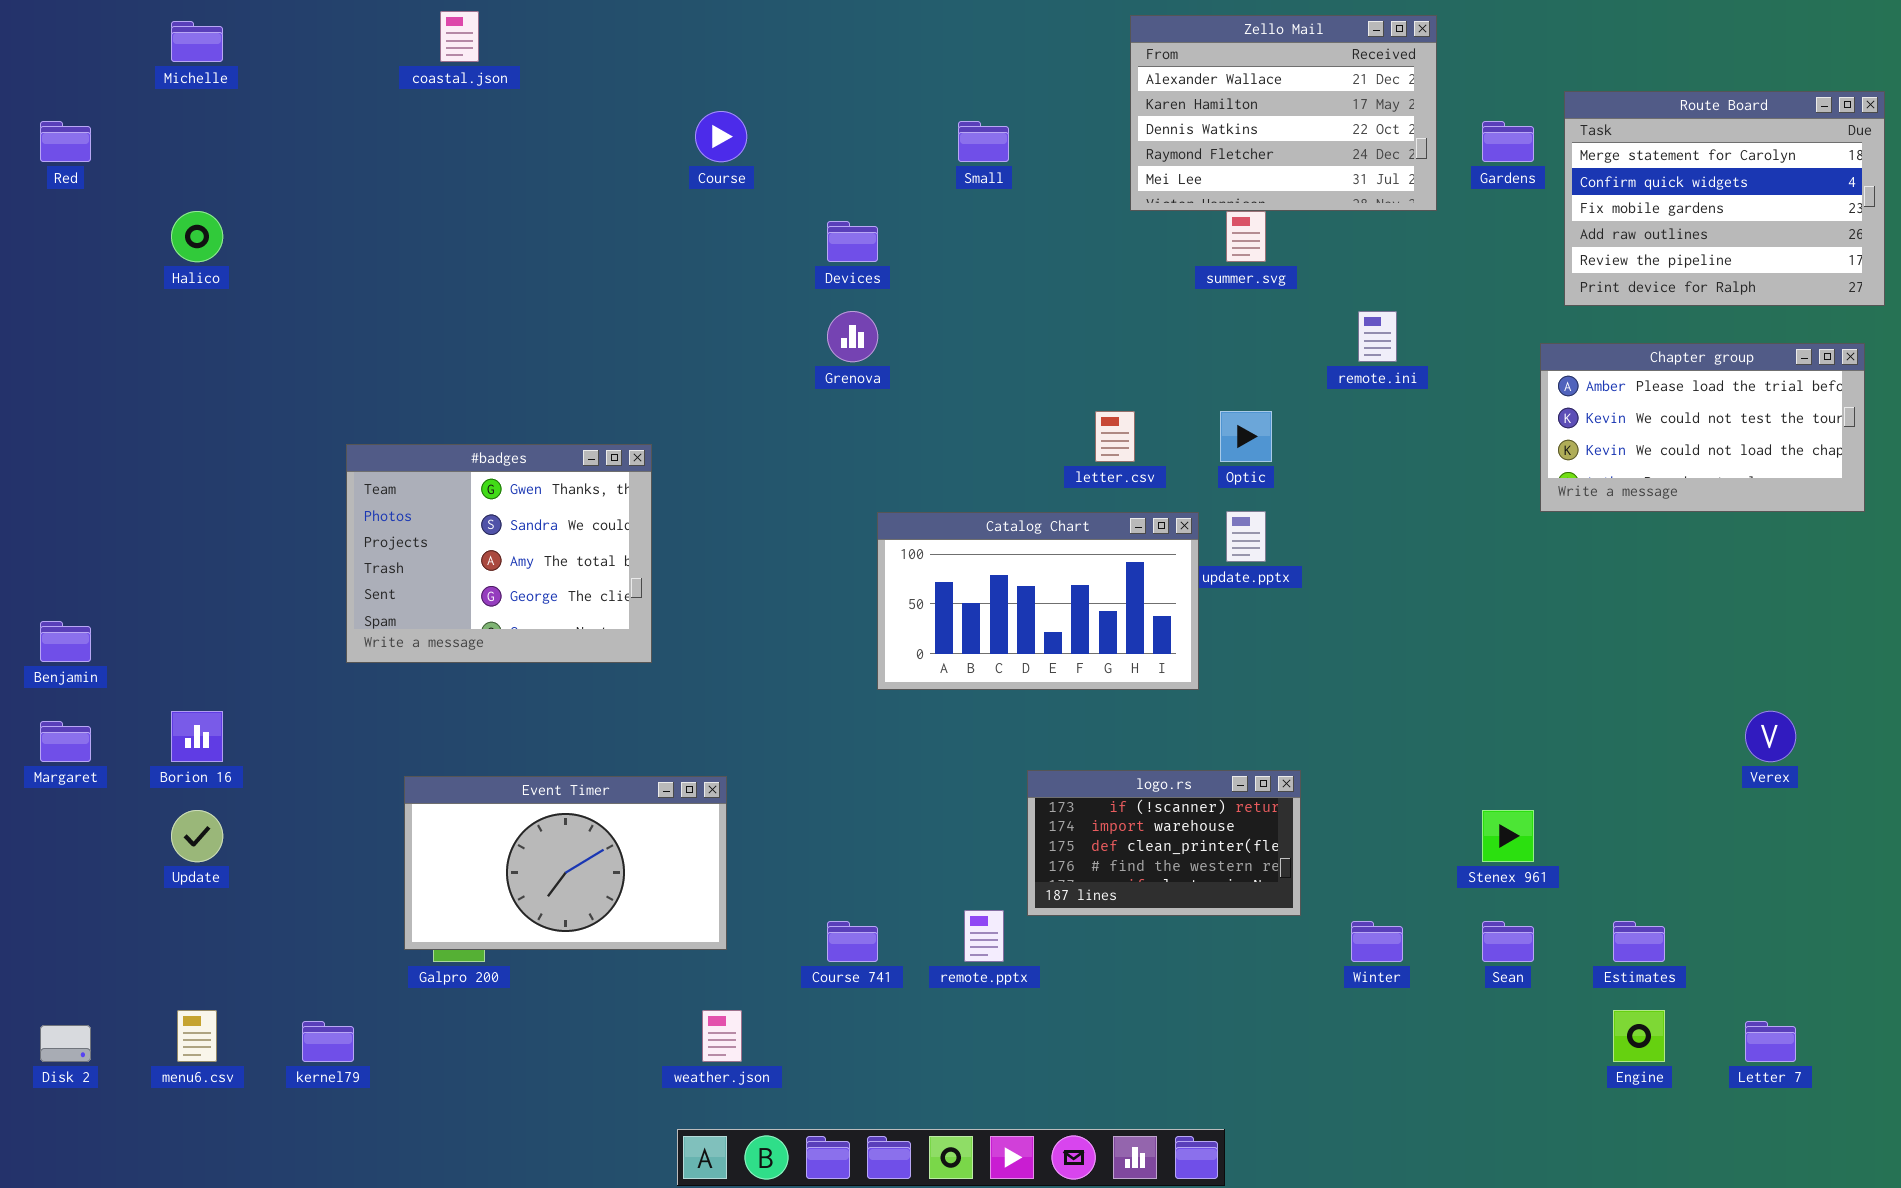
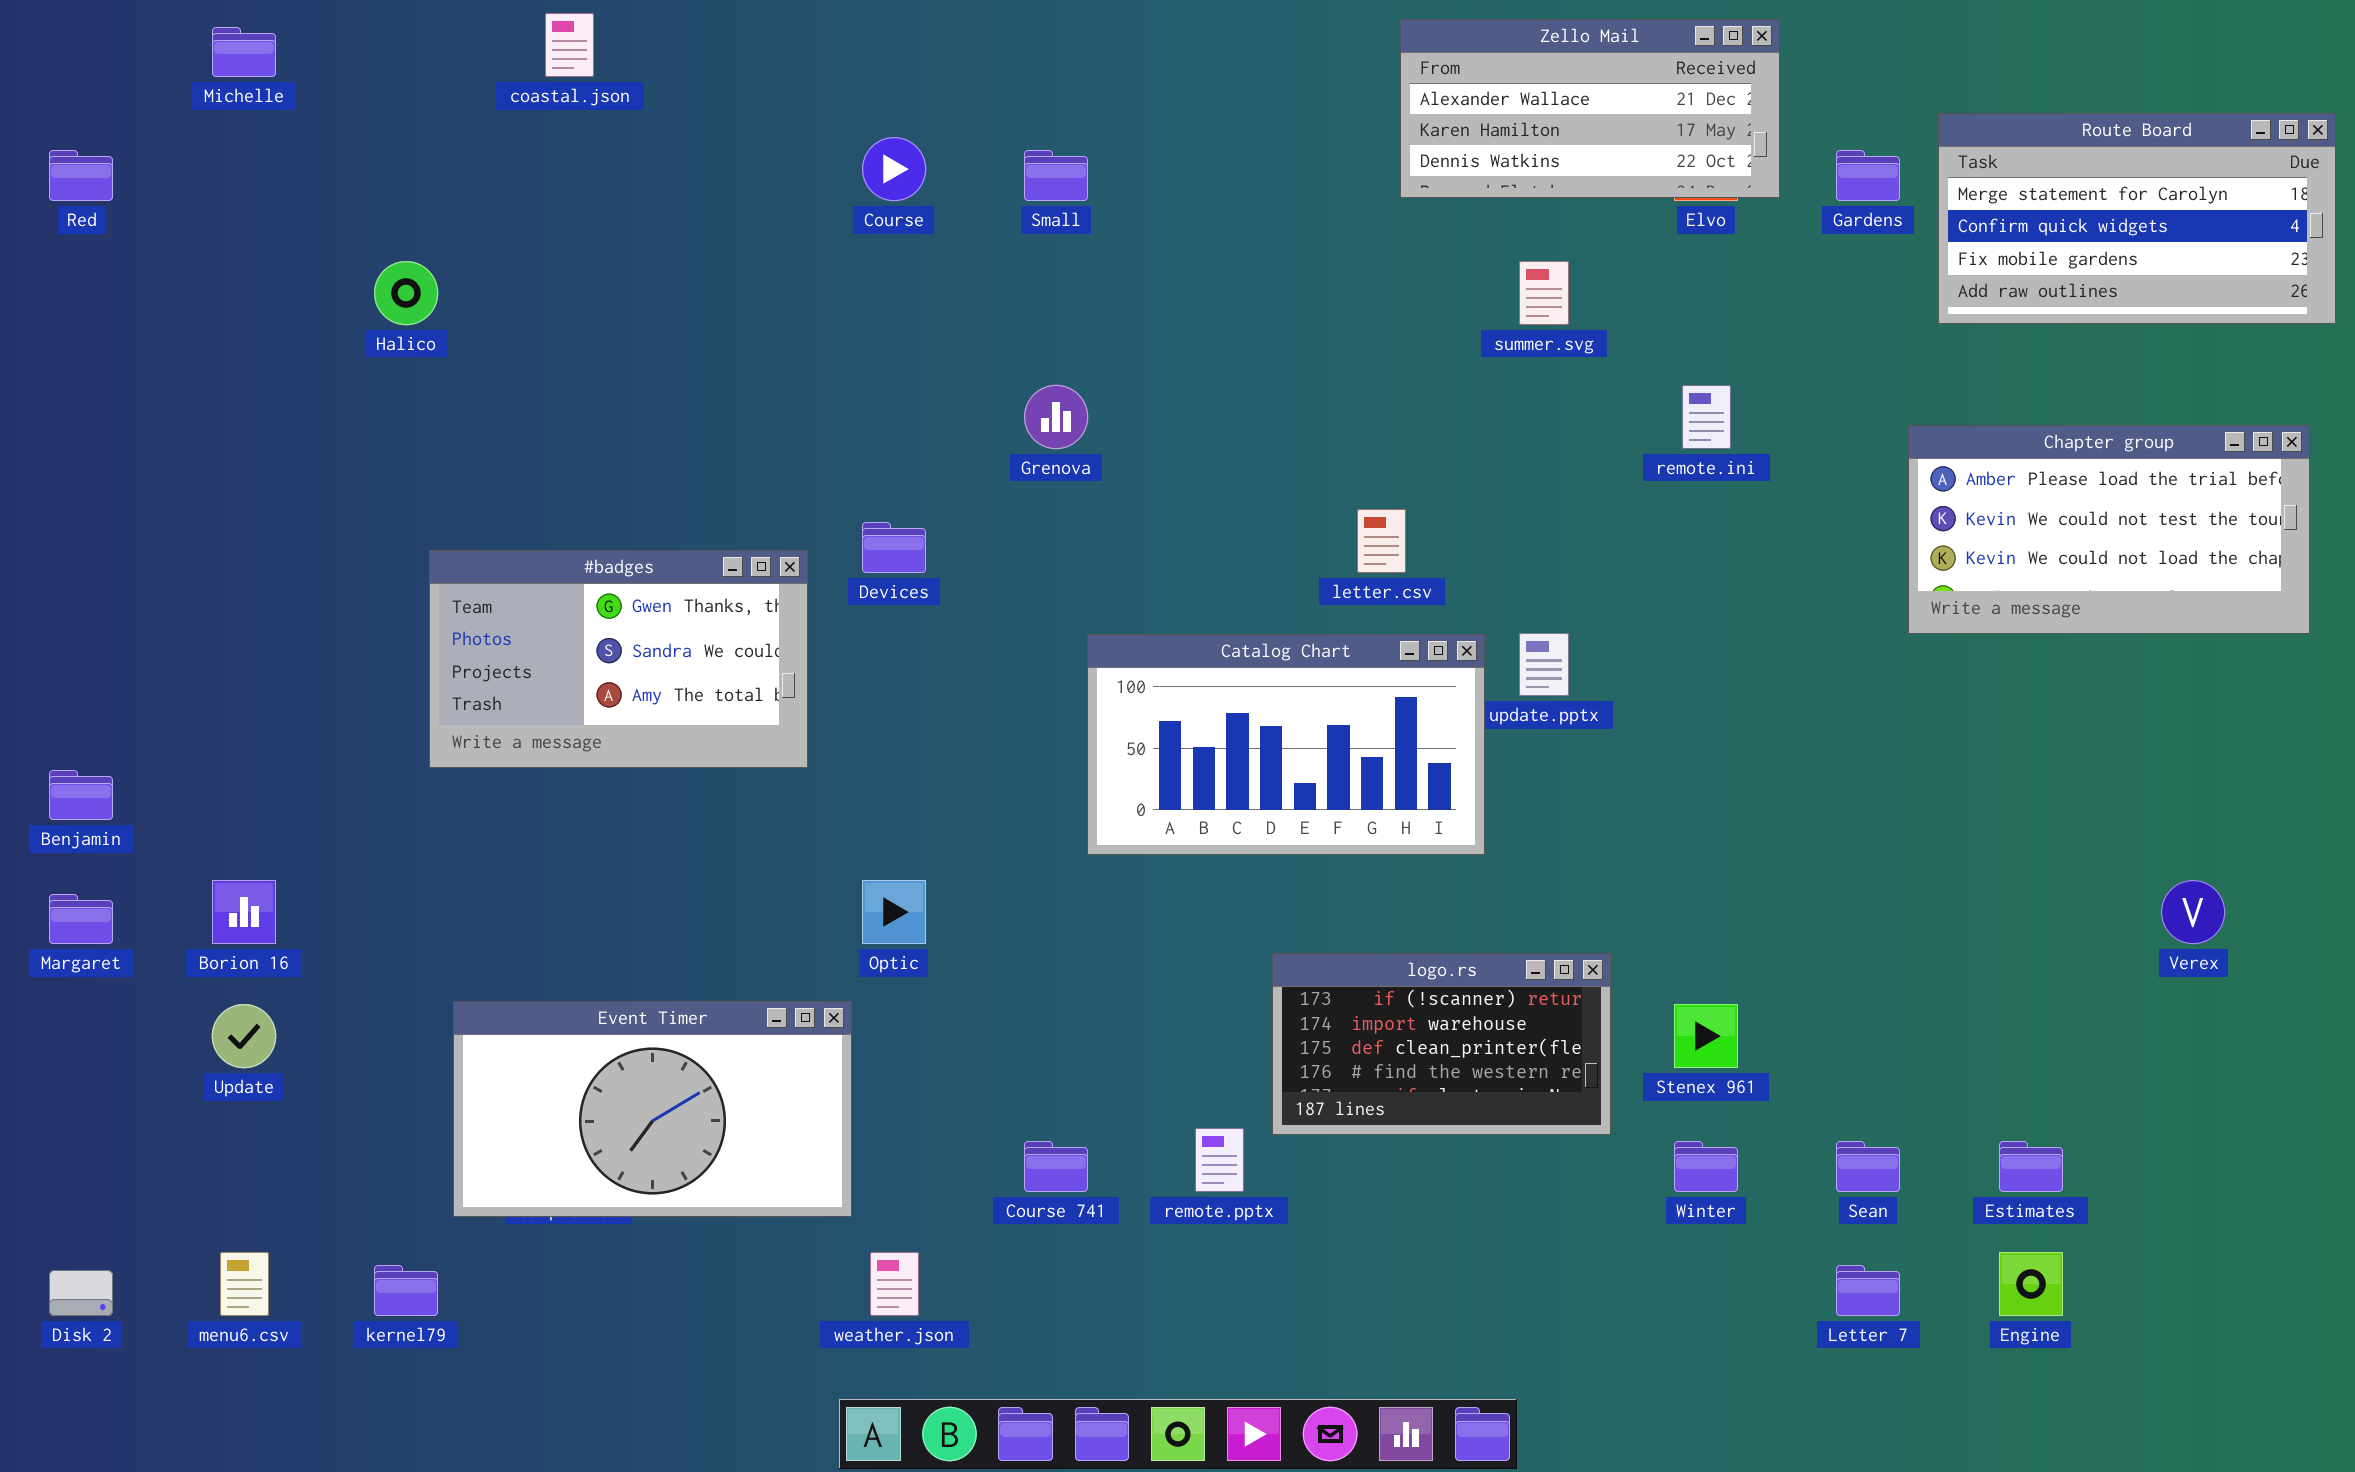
Zello Mail: [1130,15,1437,211] -> [1400,19,1780,198], resized
Route Board: [1564,91,1885,306] -> [1938,113,2336,324], resized
Small: [958,121,1009,162] -> [1024,150,1088,201], moved
Halico: [171,211,223,262] -> [374,261,438,325], moved
Devices: [827,221,878,262] -> [862,522,926,573], moved
Optic: [1220,411,1272,462] -> [862,880,926,944], moved
#badges: [346,444,652,663] -> [429,550,808,768], resized
Event Timer: [404,776,727,950] -> [453,1001,852,1217], moved
Stenex 961: [1482,810,1534,862] -> [1674,1004,1738,1068], moved
Letter 7: [1745,1021,1796,1062] -> [1836,1265,1900,1316], moved

